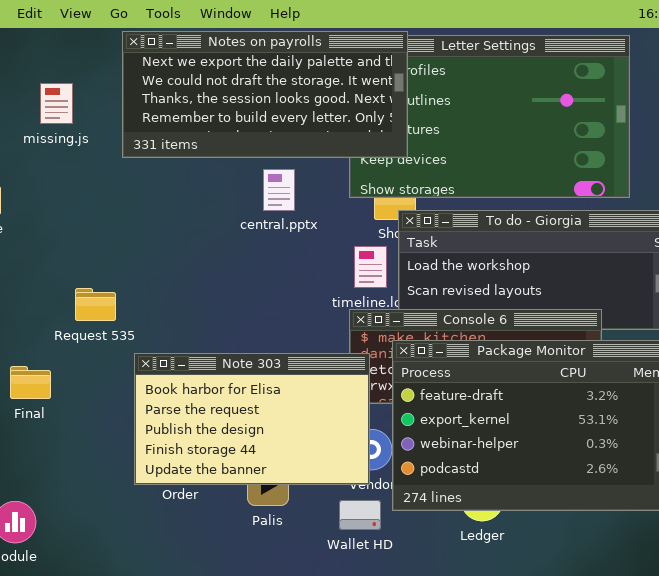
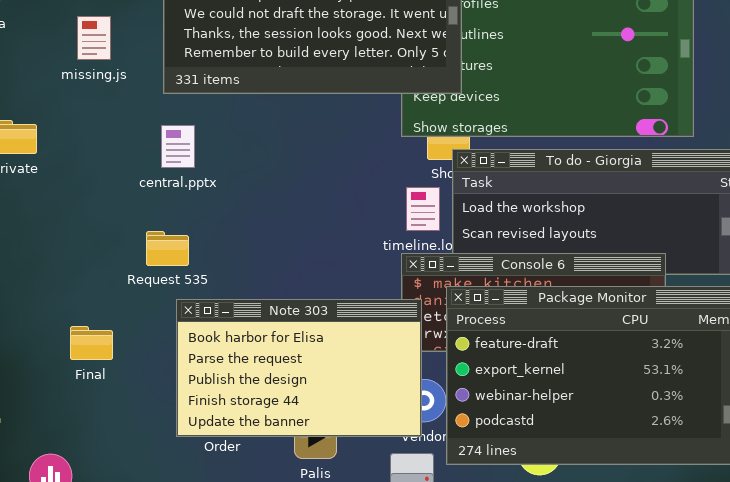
central.pptx: [263,169,295,211] -> [161,125,195,168], moved
Request 535: [75,288,116,321] -> [146,231,189,266], moved
Final: [10,366,51,399] -> [70,326,113,360], moved

